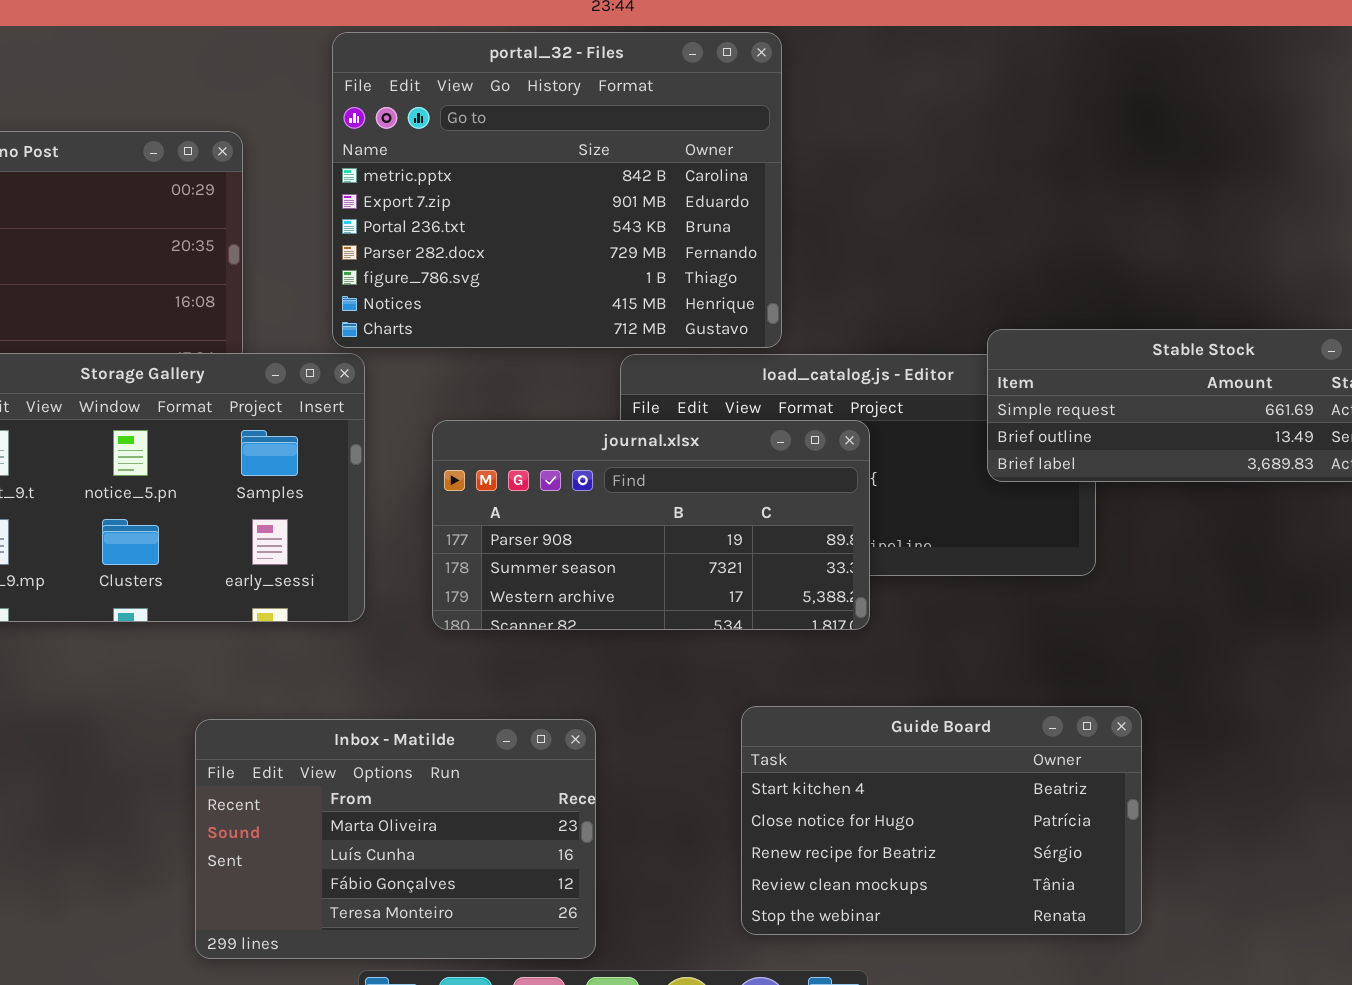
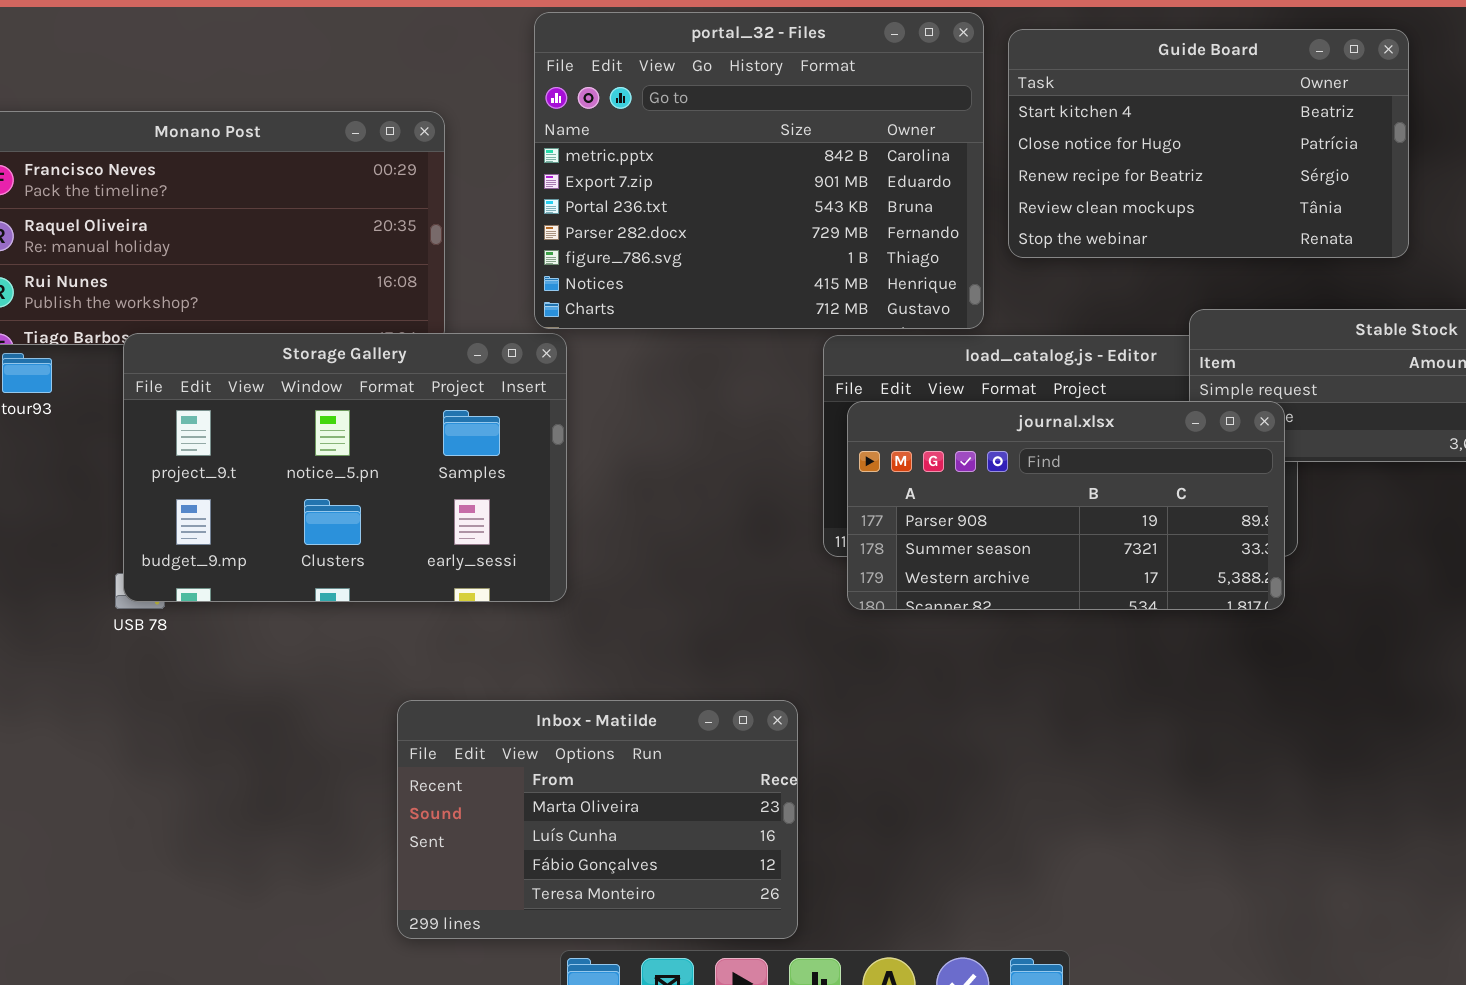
journal.xlsx: [432,420,870,630] -> [847,401,1285,610], moved
Guide Board: [741,706,1142,935] -> [1008,29,1409,258], moved

